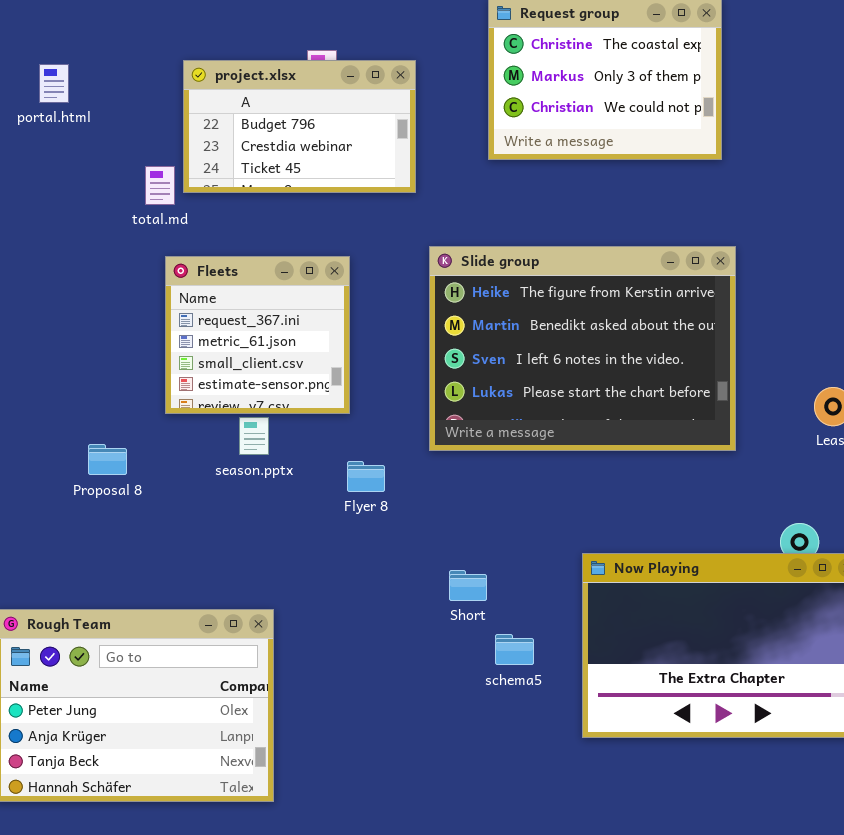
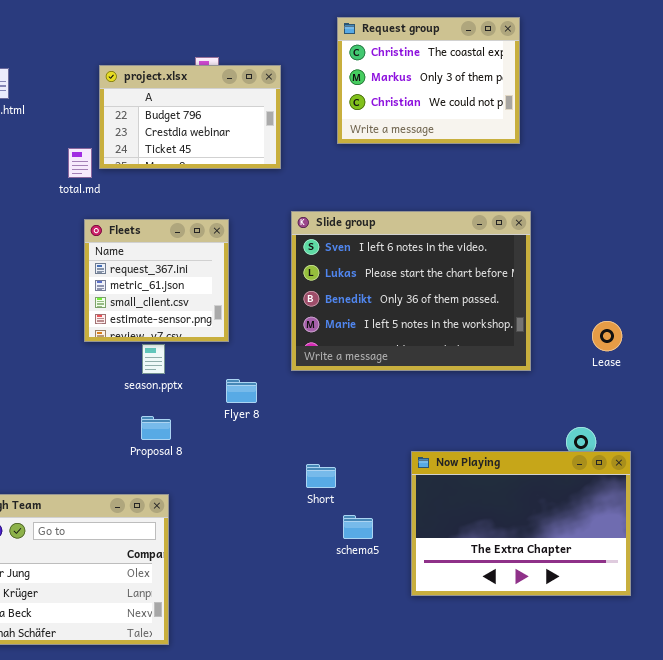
Slide group: [429,246,736,451] -> [291,211,531,371], scrolled down 2 rows
Proposal 8: [88,444,127,475] -> [141,416,171,440], moved

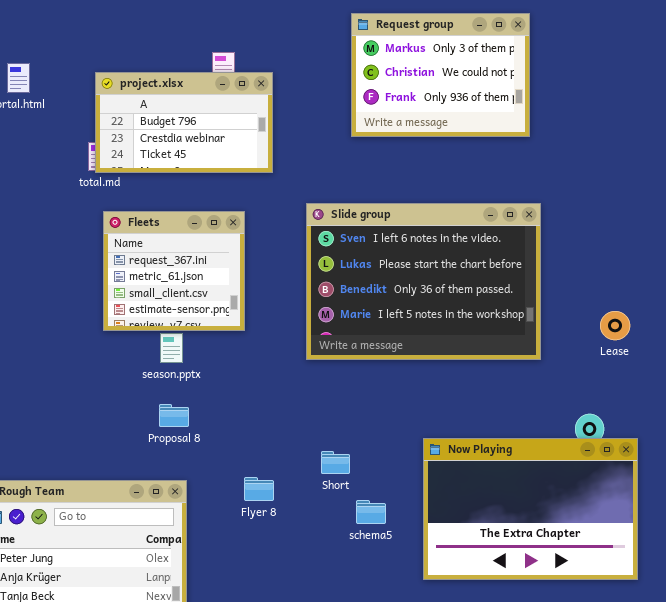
Request group: [337,17,520,144] -> [351,13,530,137], scrolled down 1 row
project.xlsx: [99,65,281,169] -> [95,72,273,173], moved
Flyer 8: [226,379,257,403] -> [244,477,274,501], moved

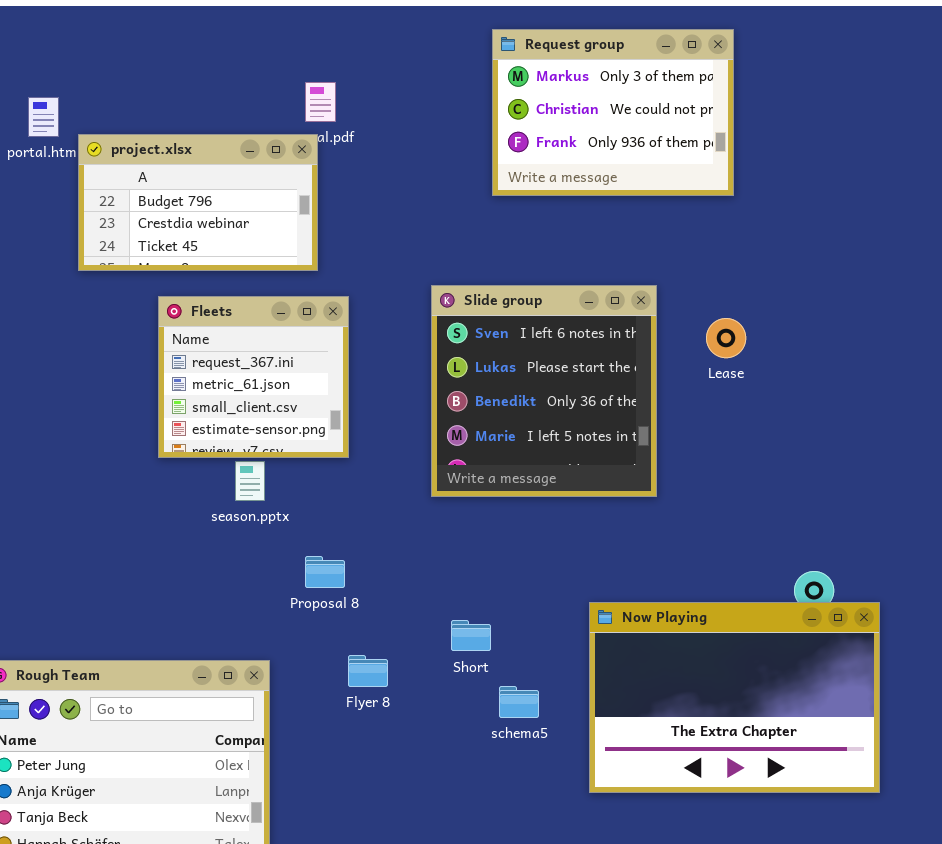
project.xlsx: [95,72,273,173] -> [78,134,318,271], moved
Slide group: [306,203,541,360] -> [431,285,657,497], resized
Lease: [600,311,630,340] -> [706,318,746,358], moved
Proposal 8: [159,404,189,427] -> [305,556,345,588], moved

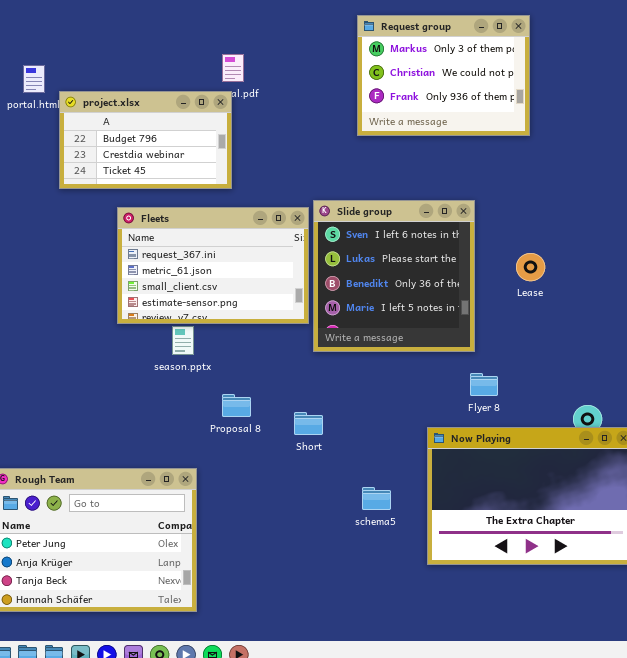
Fleets: [158,296,349,458] -> [117,207,309,324], resized
Lease: [706,318,746,358] -> [516,253,545,281], moved
Short: [451,620,491,651] -> [294,412,323,435], moved
Flyer 8: [348,655,388,687] -> [470,373,498,396], moved

